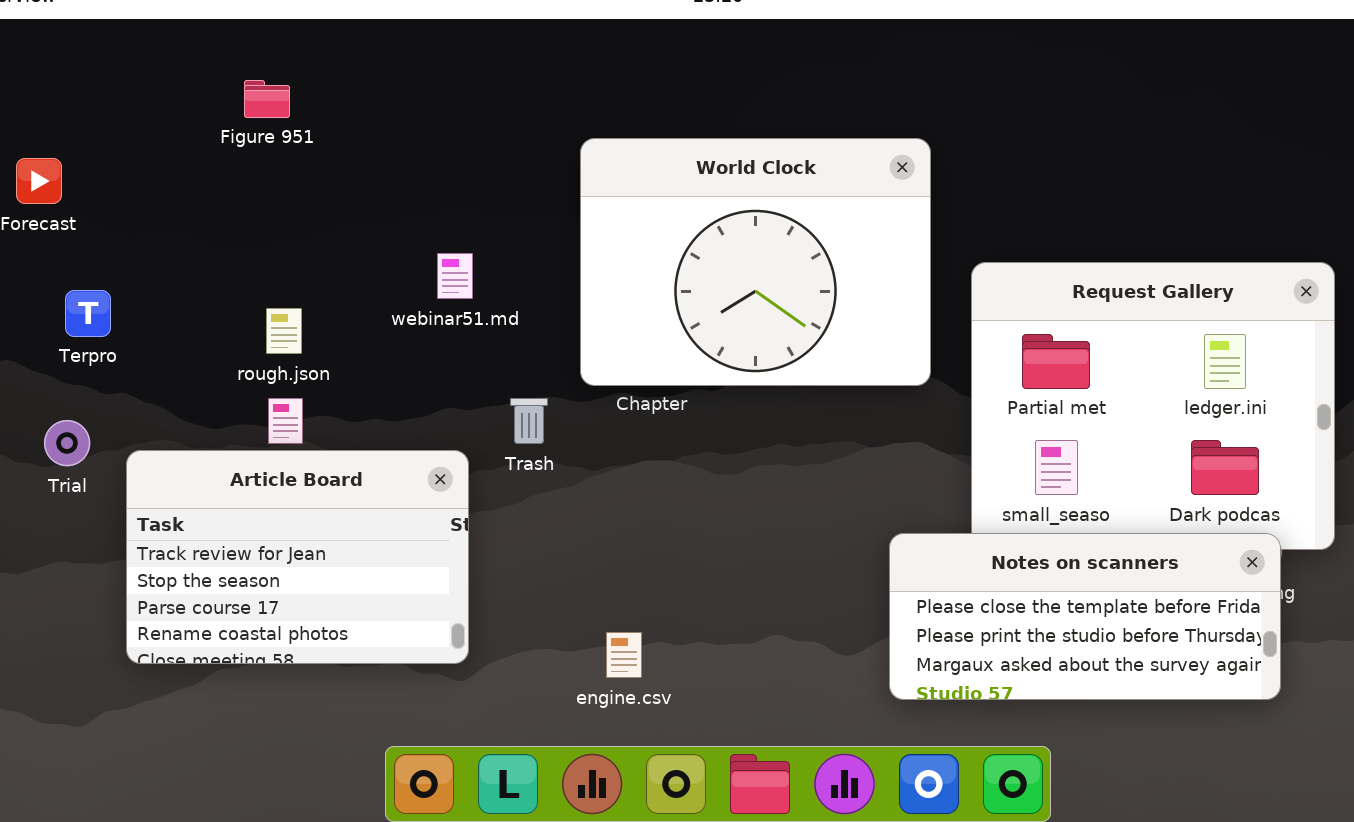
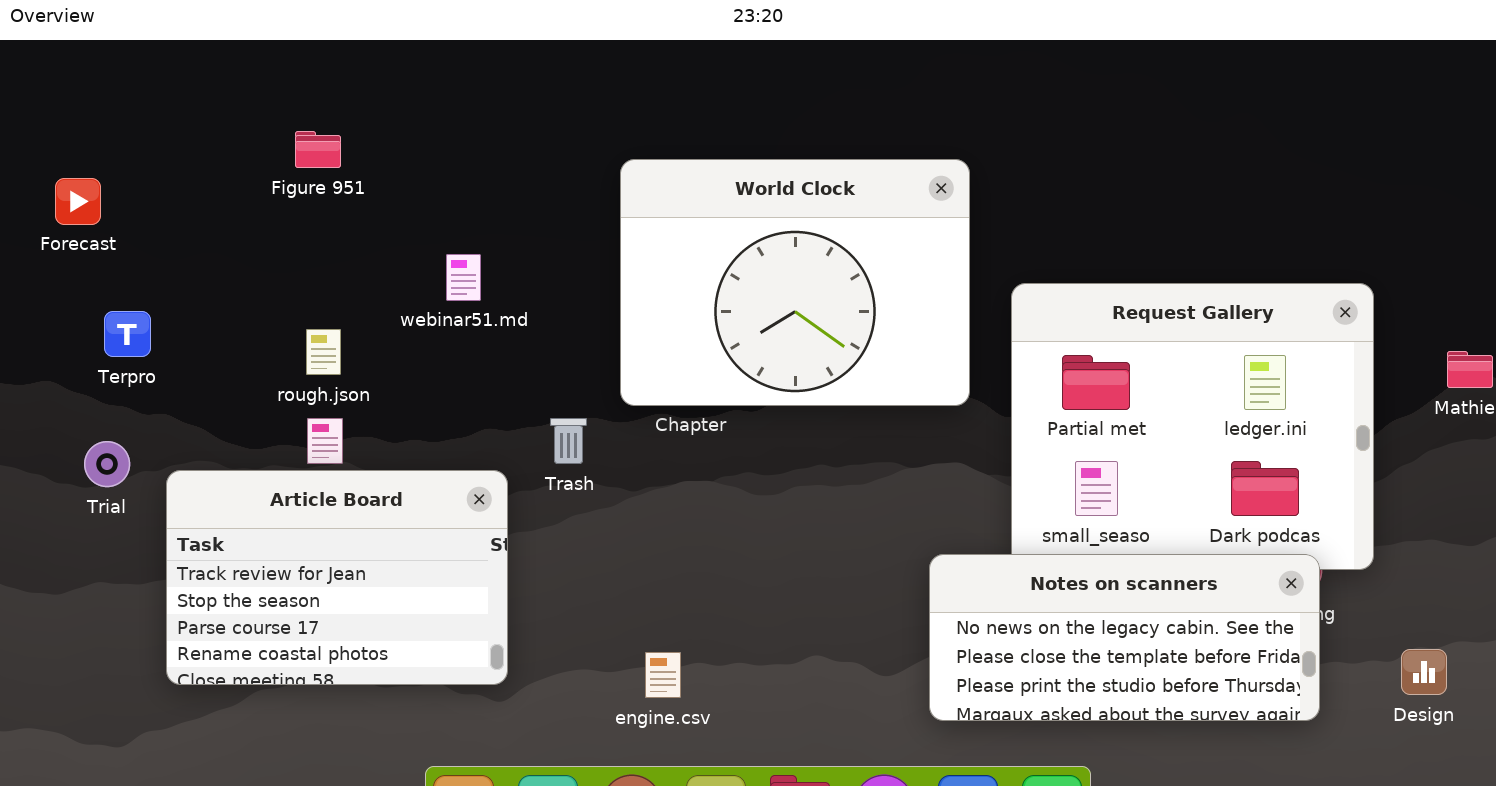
Figure 951: [244,80,290,118] -> [295,131,341,168], moved
webinar51.md: [437,253,473,299] -> [446,254,481,301], moved
Notes on scanners: [889,533,1281,700] -> [929,554,1320,721], scrolled up 1 row

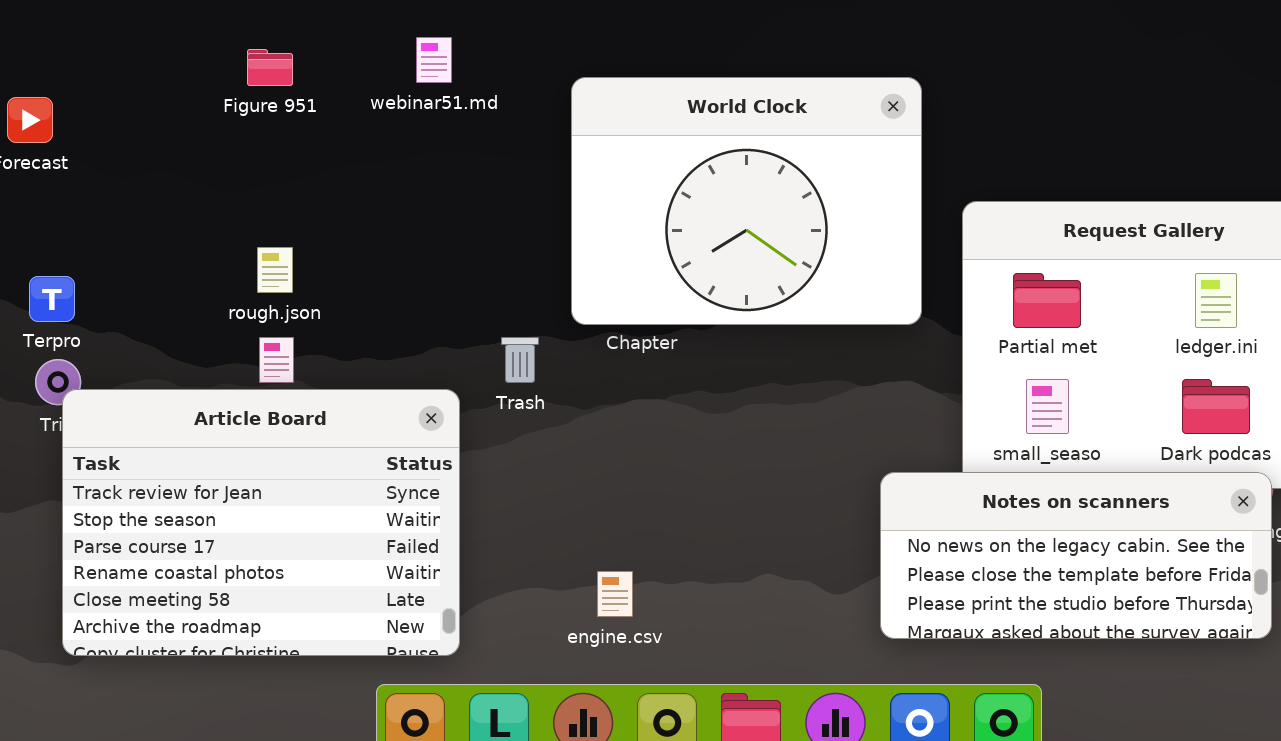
webinar51.md: [446,254,481,301] -> [416,37,452,83], moved
Terpro: [104,311,151,357] -> [29,276,75,322], moved
Article Board: [166,470,508,685] -> [62,389,460,656], resized

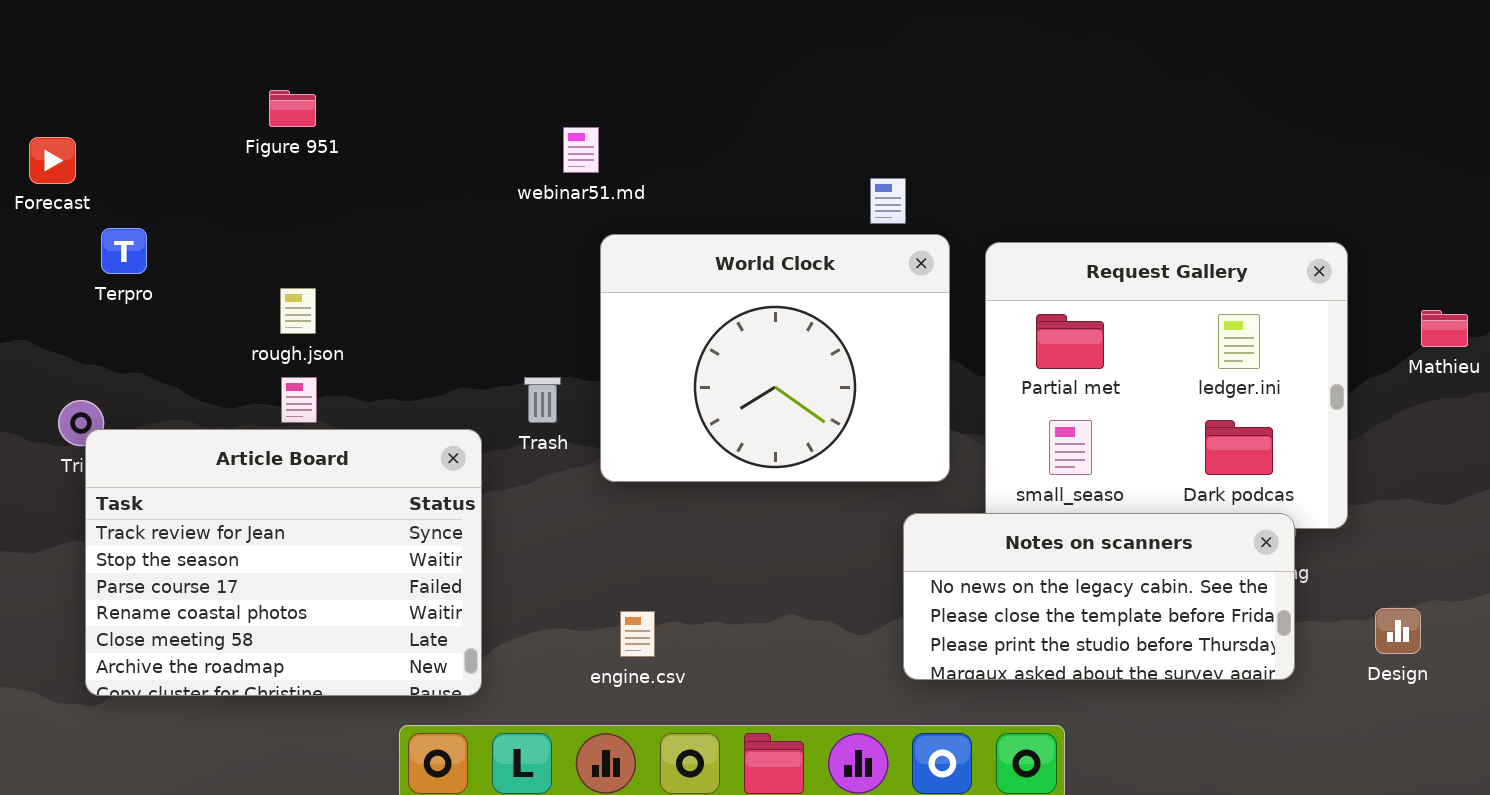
webinar51.md: [416,37,452,83] -> [563,127,599,173], moved
World Clock: [571,77,922,325] -> [600,234,950,482], moved
Terpro: [29,276,75,322] -> [101,228,147,274], moved

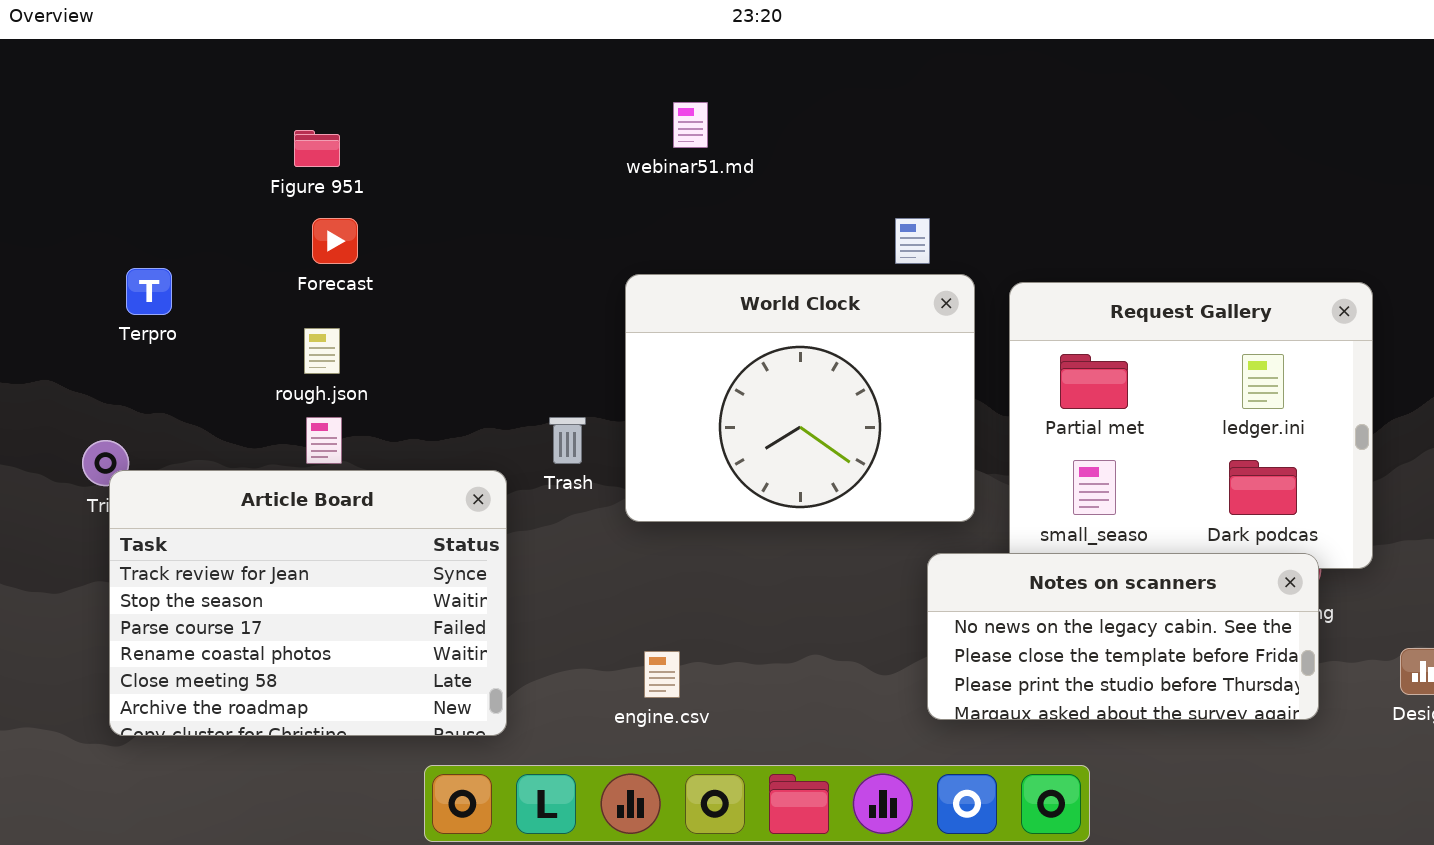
webinar51.md: [563,127,599,173] -> [673,102,708,148], moved
Forecast: [29,137,76,184] -> [312,218,358,264], moved

